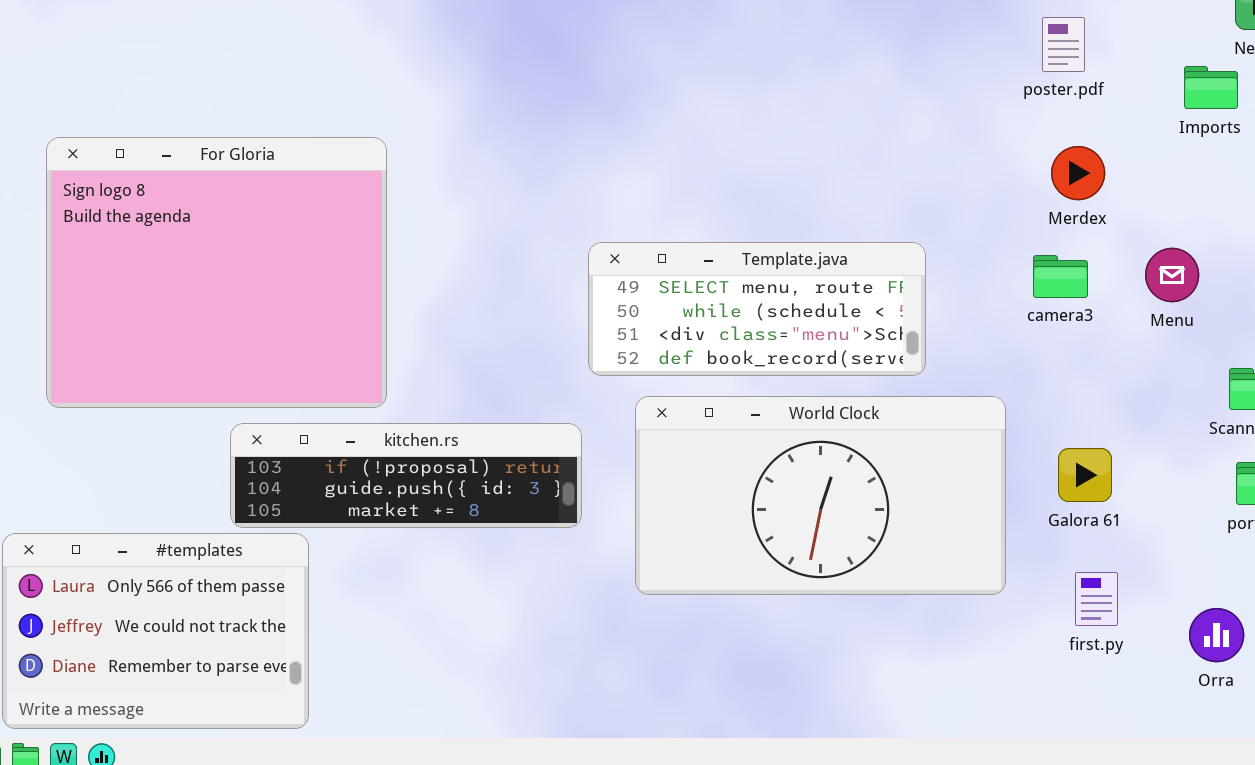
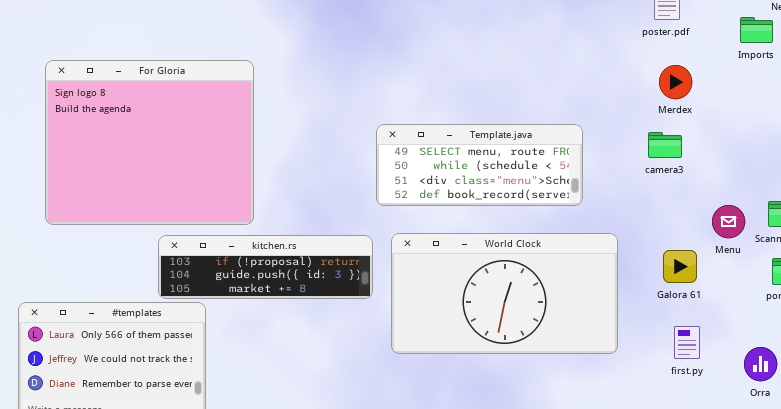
Menu: [1145,248,1199,302] -> [712,205,745,238], moved
World Clock: [635,396,1006,595] -> [391,233,618,354], moved

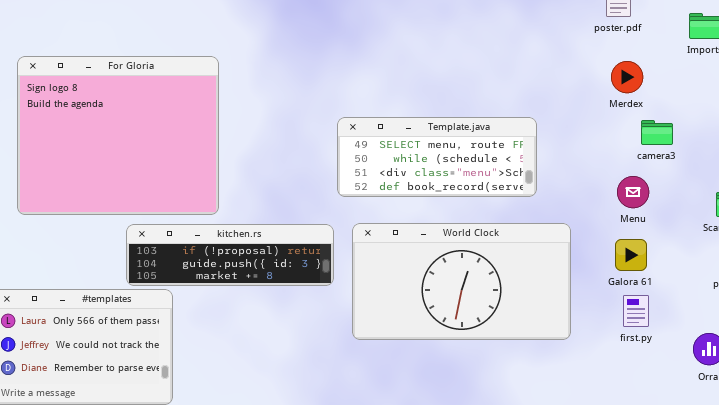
camera3: [648,132,682,158] -> [641,120,673,145], moved
Menu: [712,205,745,238] -> [617,176,649,208], moved
first.py: [674,326,700,359] -> [623,295,649,327], moved

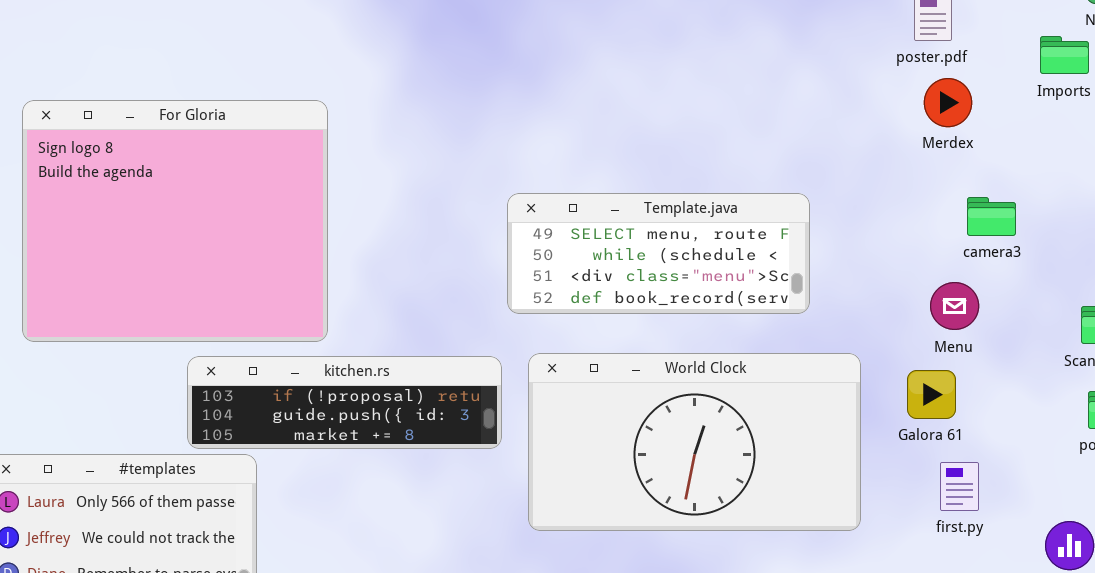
Merdex: [611,61,643,93] -> [924,78,972,127], moved
Galora 61: [615,239,647,271] -> [907,370,956,419], moved

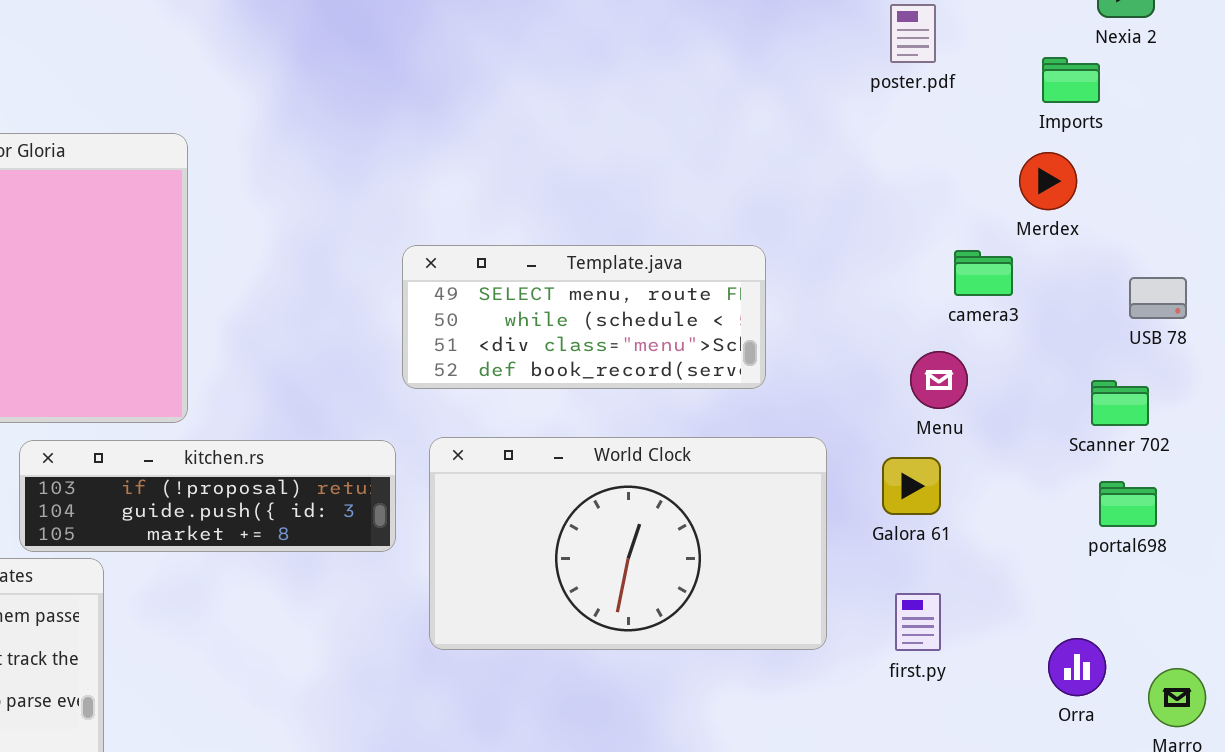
Merdex: [924,78,972,127] -> [1019,152,1077,210], moved
first.py: [940,462,979,511] -> [895,593,941,651], moved

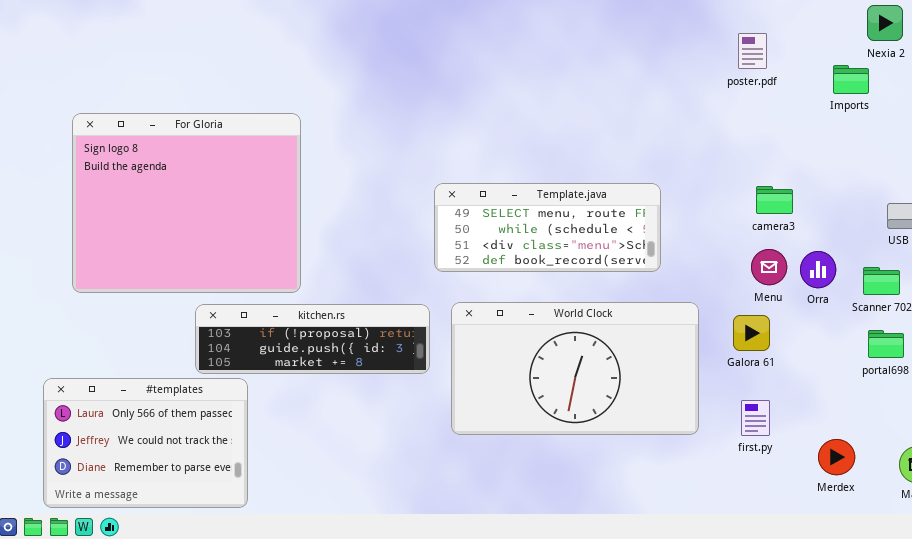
Merdex: [1019,152,1077,210] -> [818,439,855,475], moved
camera3: [954,250,1013,296] -> [756,186,793,214], moved
Orra: [1048,638,1106,696] -> [800,251,836,288], moved

